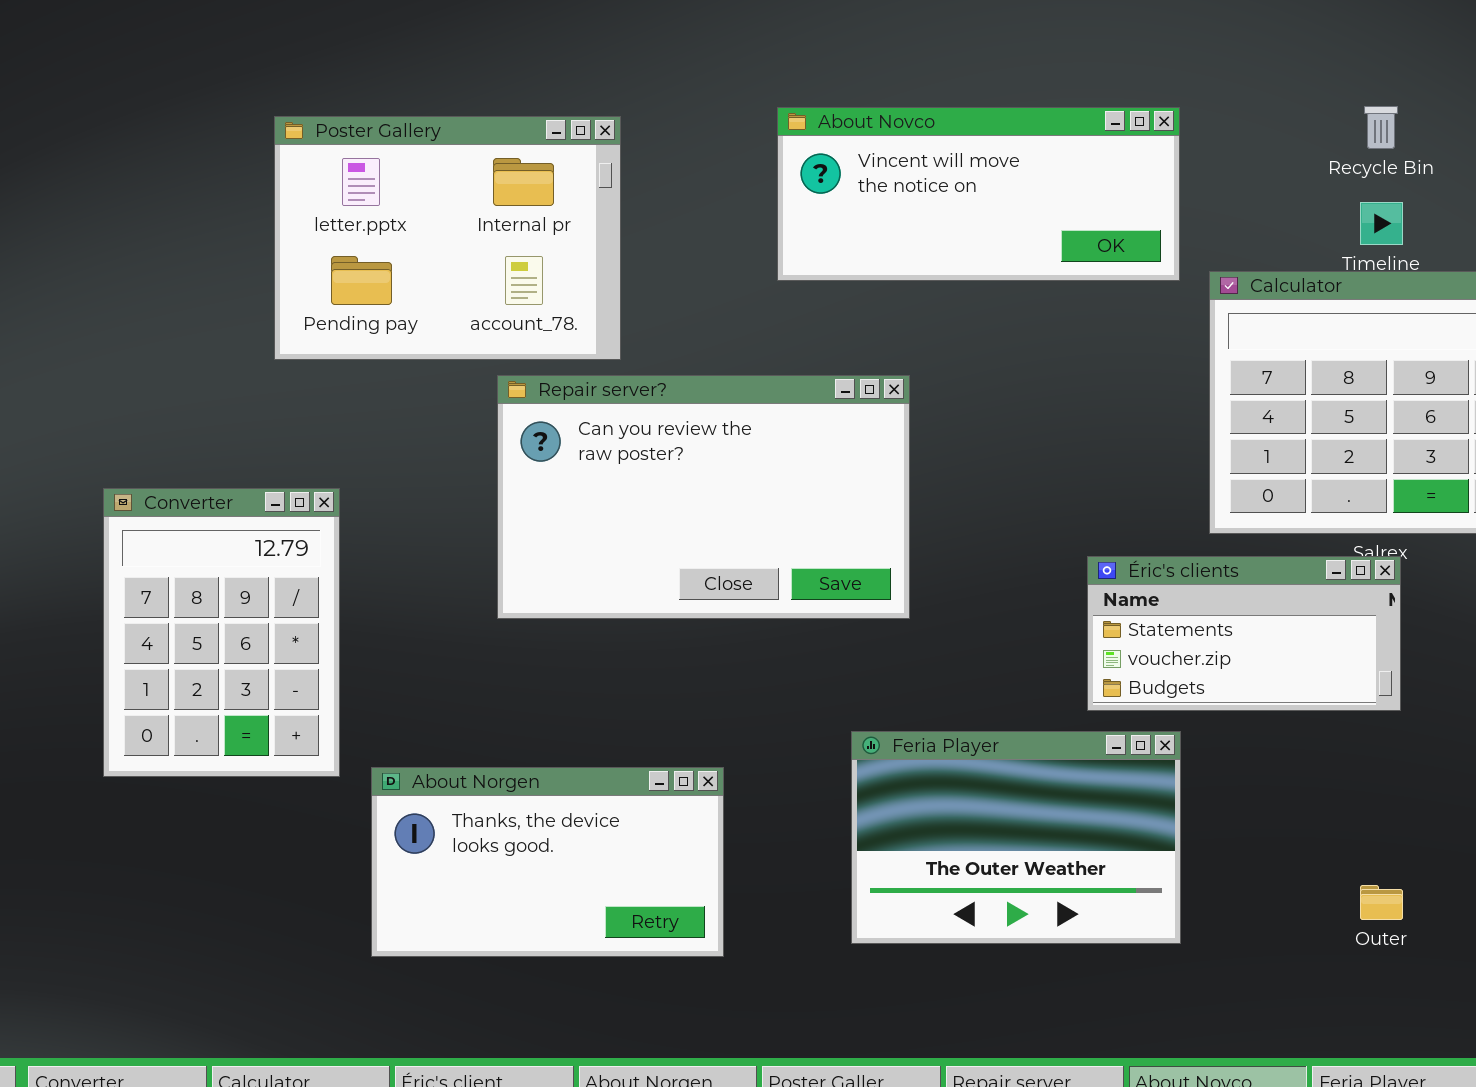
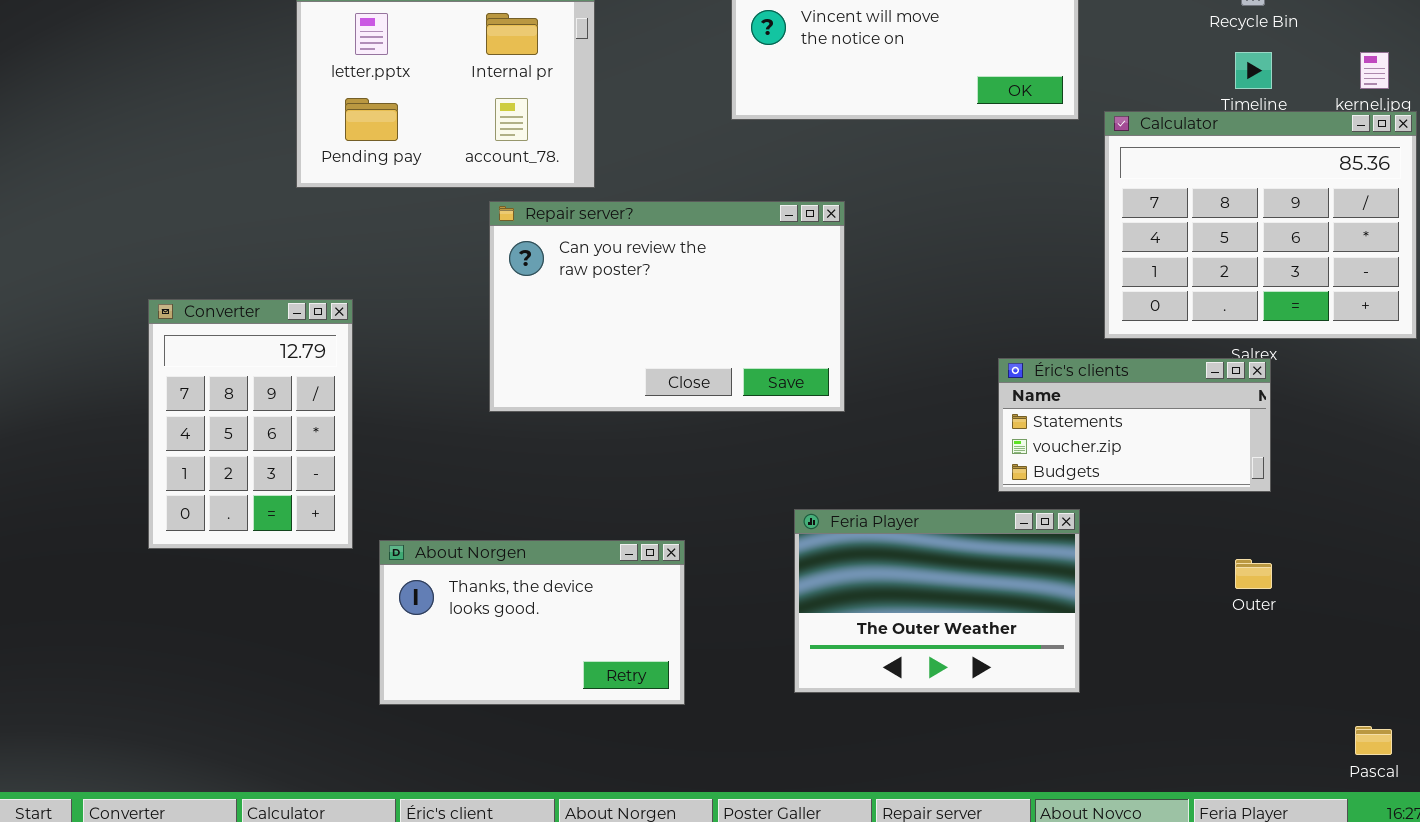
Outer: [1360,885,1403,920] -> [1235,559,1272,589], moved

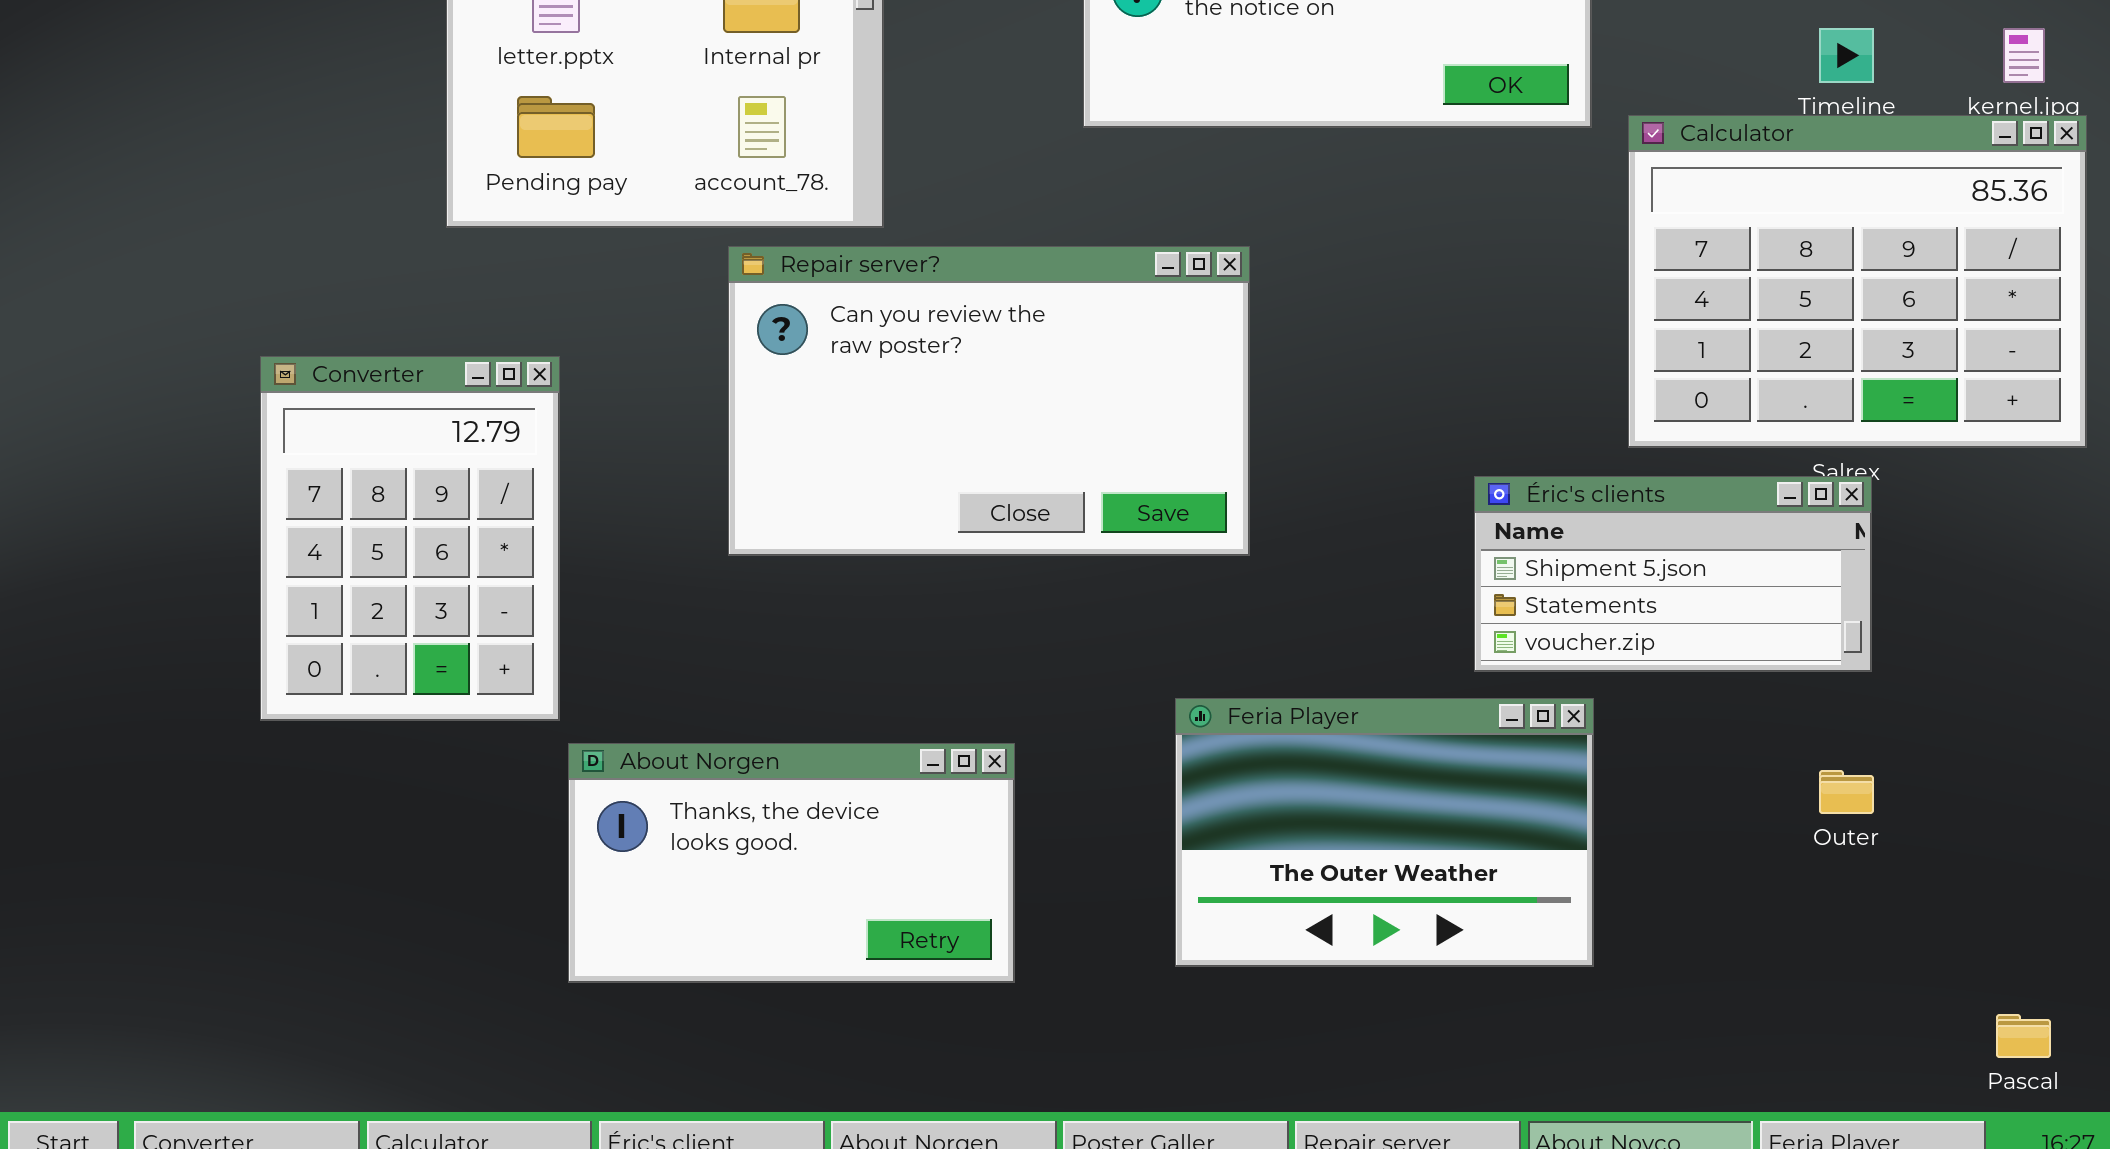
Converter: [148,299,353,549] -> [260,356,560,721], moved
Éric's clients: [998,358,1271,492] -> [1474,476,1872,672], scrolled up 1 row

